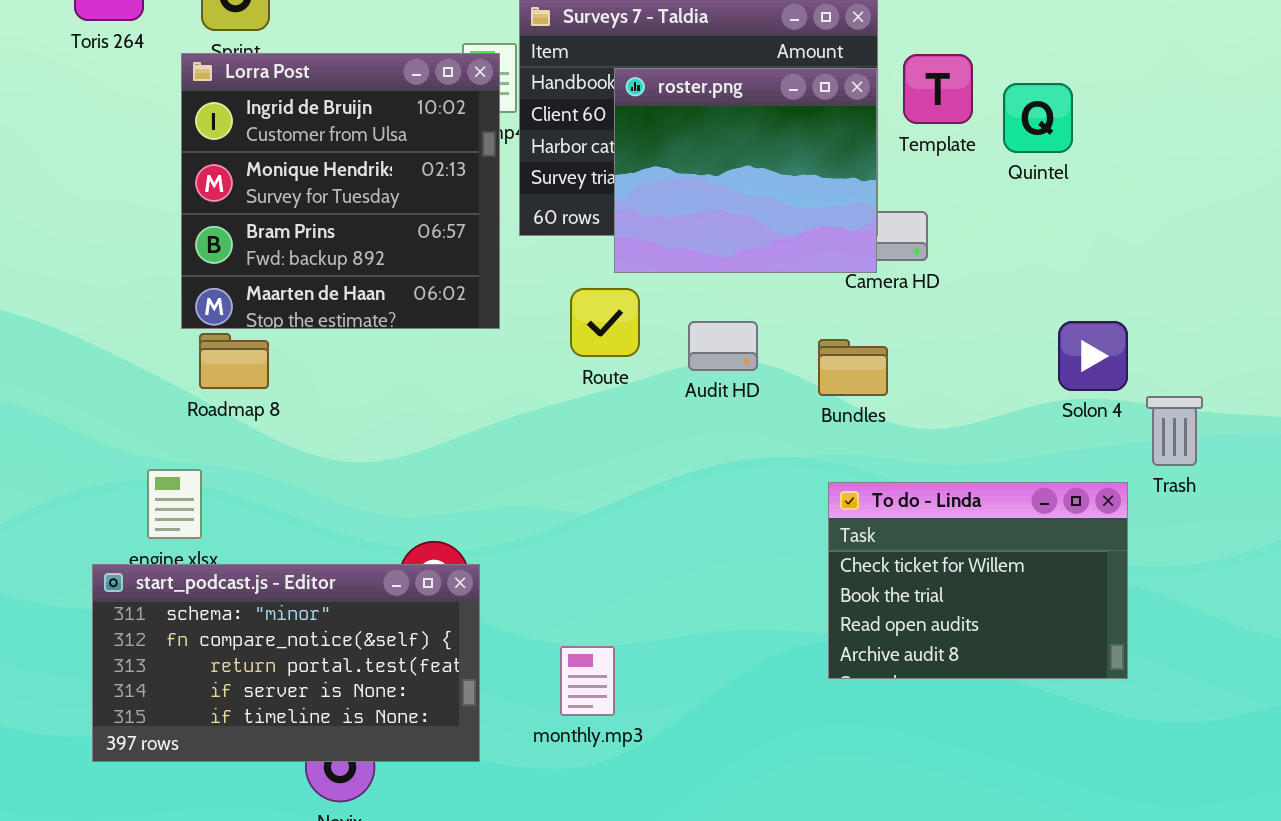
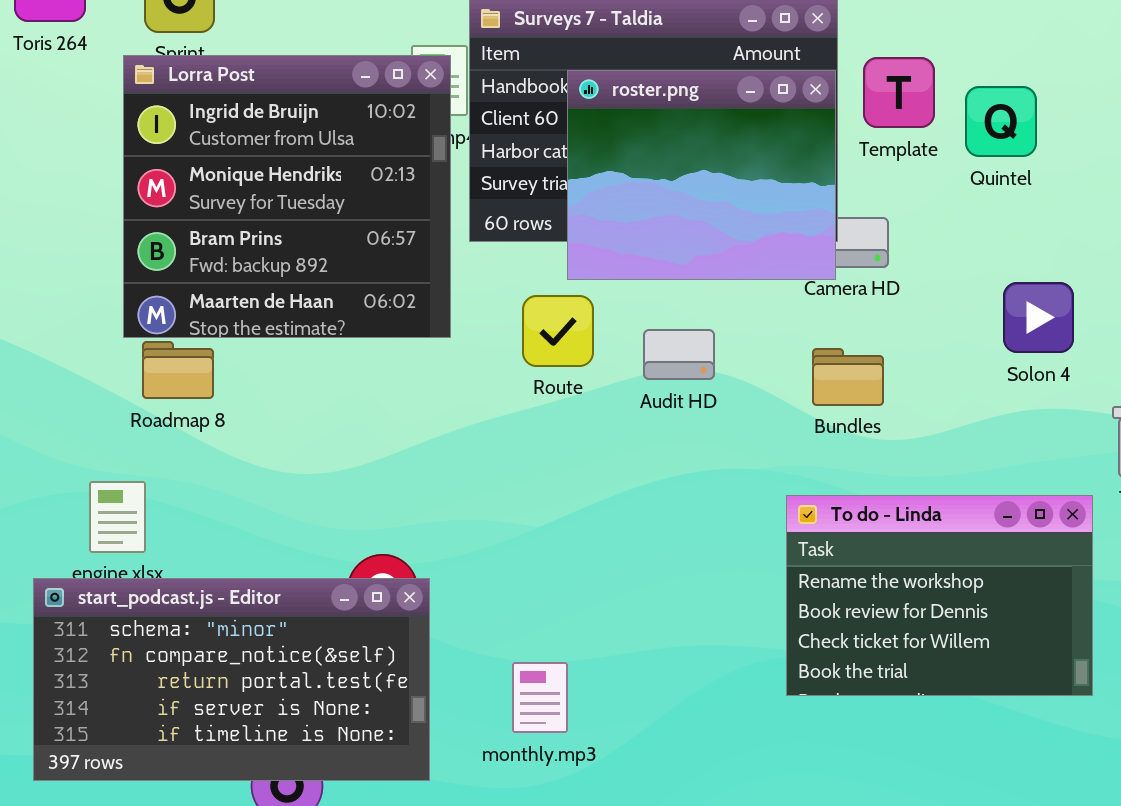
Solon 4: [1058,321,1128,391] -> [1003,282,1074,353], moved
Bundles: [818,339,888,396] -> [812,348,884,406], moved
To do - Linda: [828,482,1128,679] -> [786,495,1093,696], scrolled up 2 rows

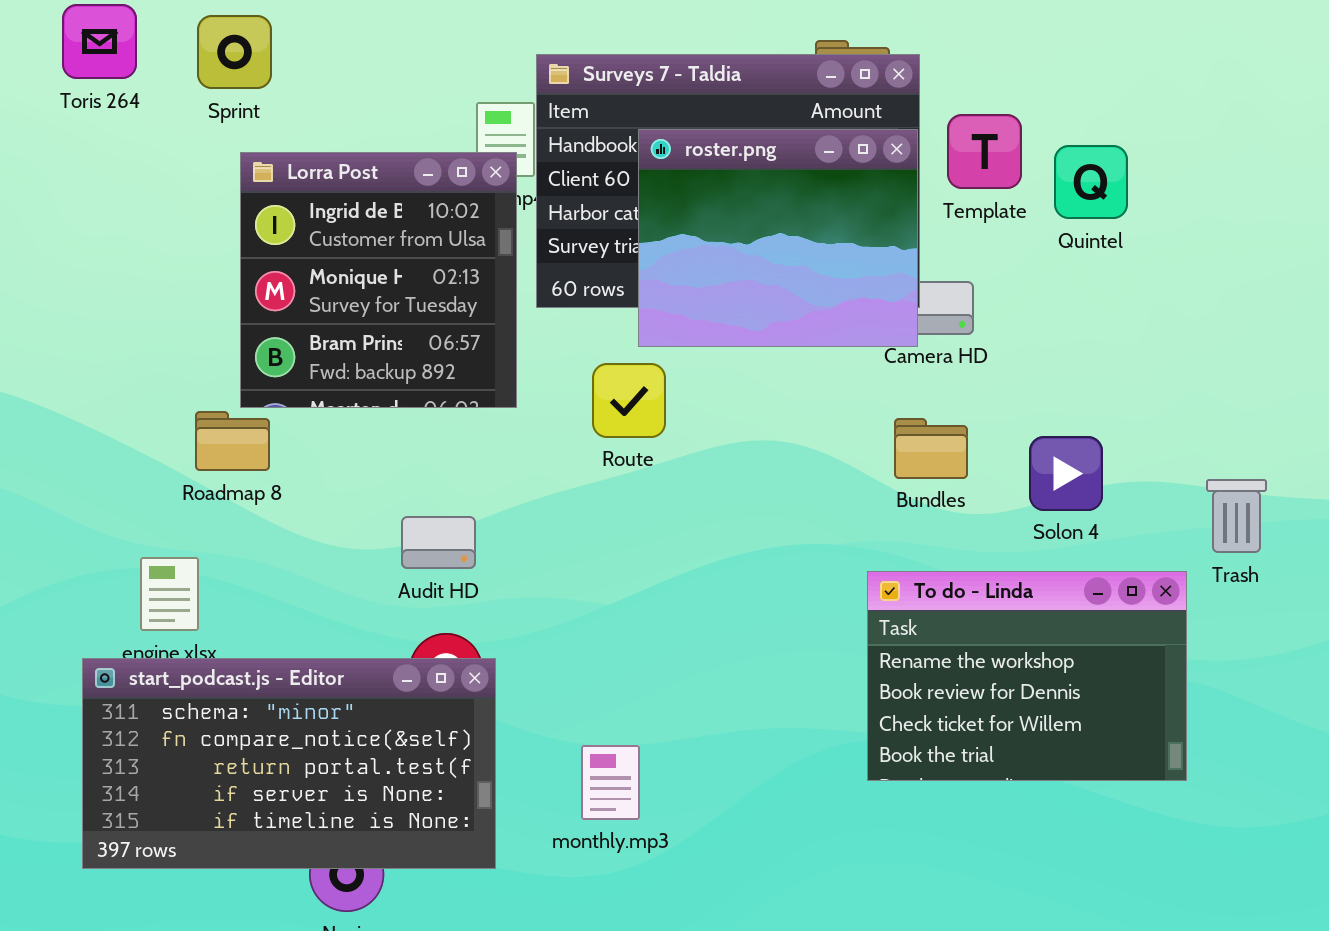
Lorra Post: [123,55,451,338] -> [240,152,517,408], resized
Solon 4: [1003,282,1074,353] -> [1029,436,1103,511], moved
Audit HD: [643,329,715,380] -> [401,516,476,569], moved

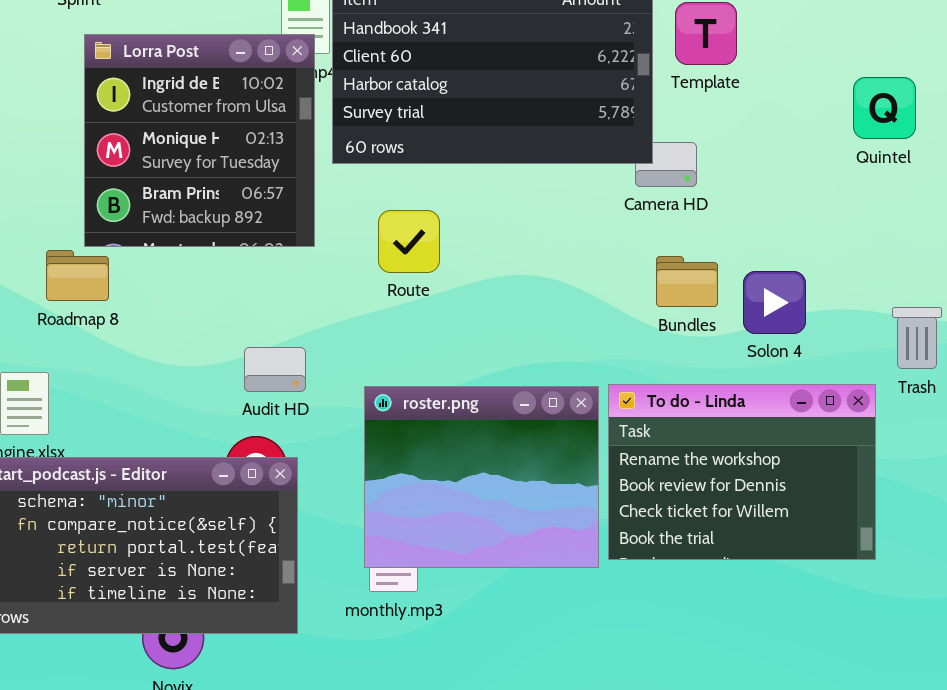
roster.png: [638,129,918,347] -> [364,386,599,568], moved
Quintel: [1054,145,1128,219] -> [853,77,916,139], moved
Bundles: [894,418,968,479] -> [656,256,718,307], moved
Audit HD: [401,516,476,569] -> [244,347,306,392], moved

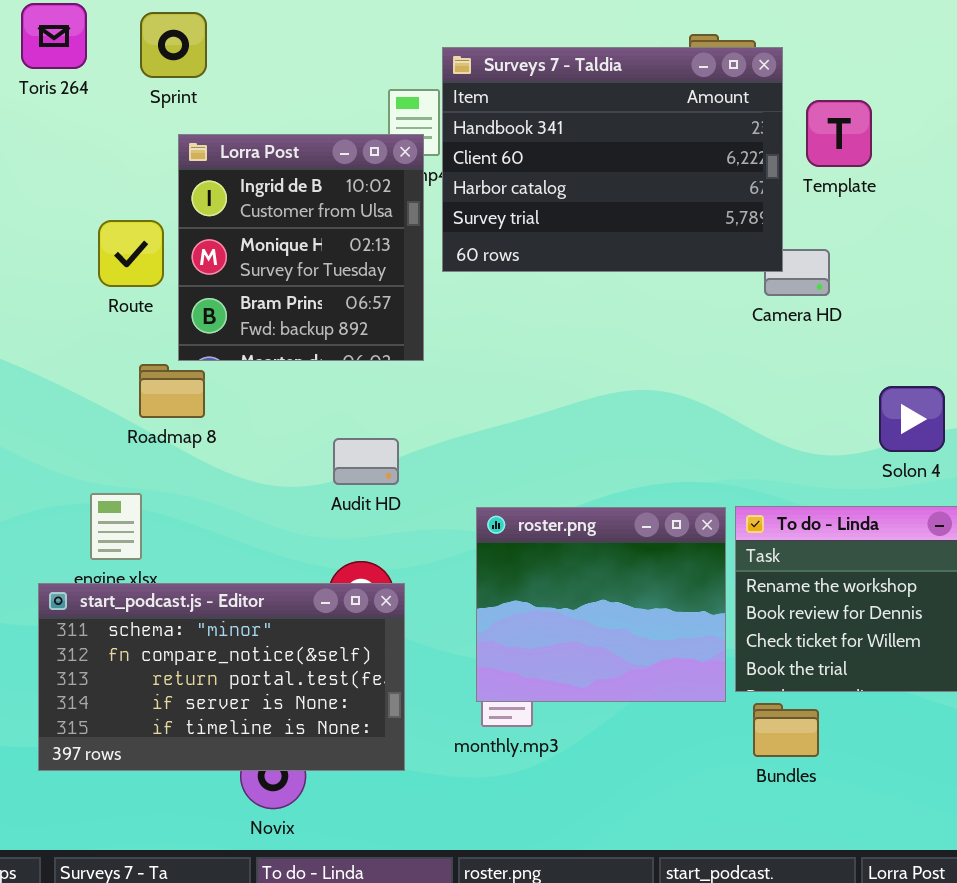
Route: [378,210,440,273] -> [98,220,164,287], moved
Bundles: [656,256,718,307] -> [753,703,819,757], moved
Audit HD: [244,347,306,392] -> [333,438,399,485], moved

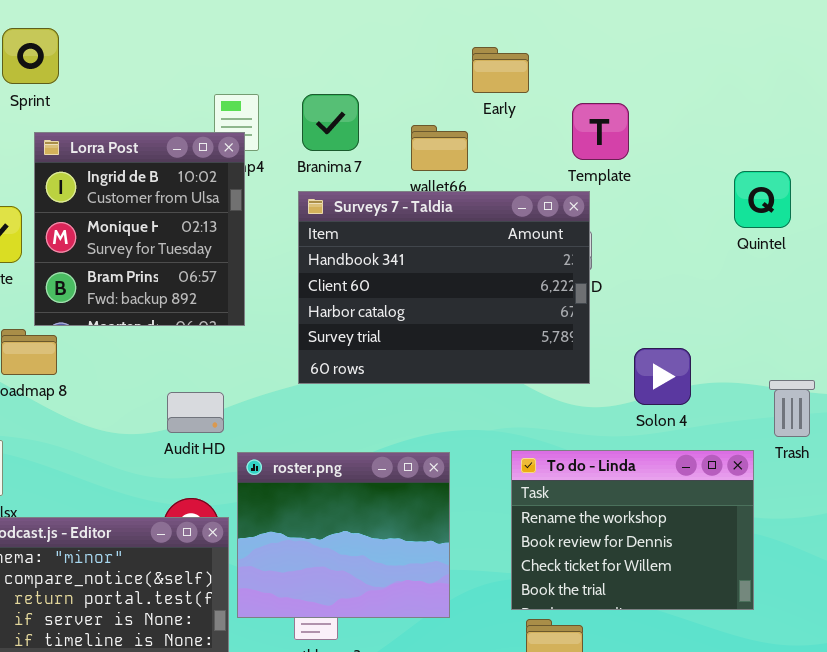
Surveys 7 - Taldia: [442,47,783,272] -> [298,191,590,384], moved
roster.png: [476,507,726,702] -> [237,452,450,618], moved

